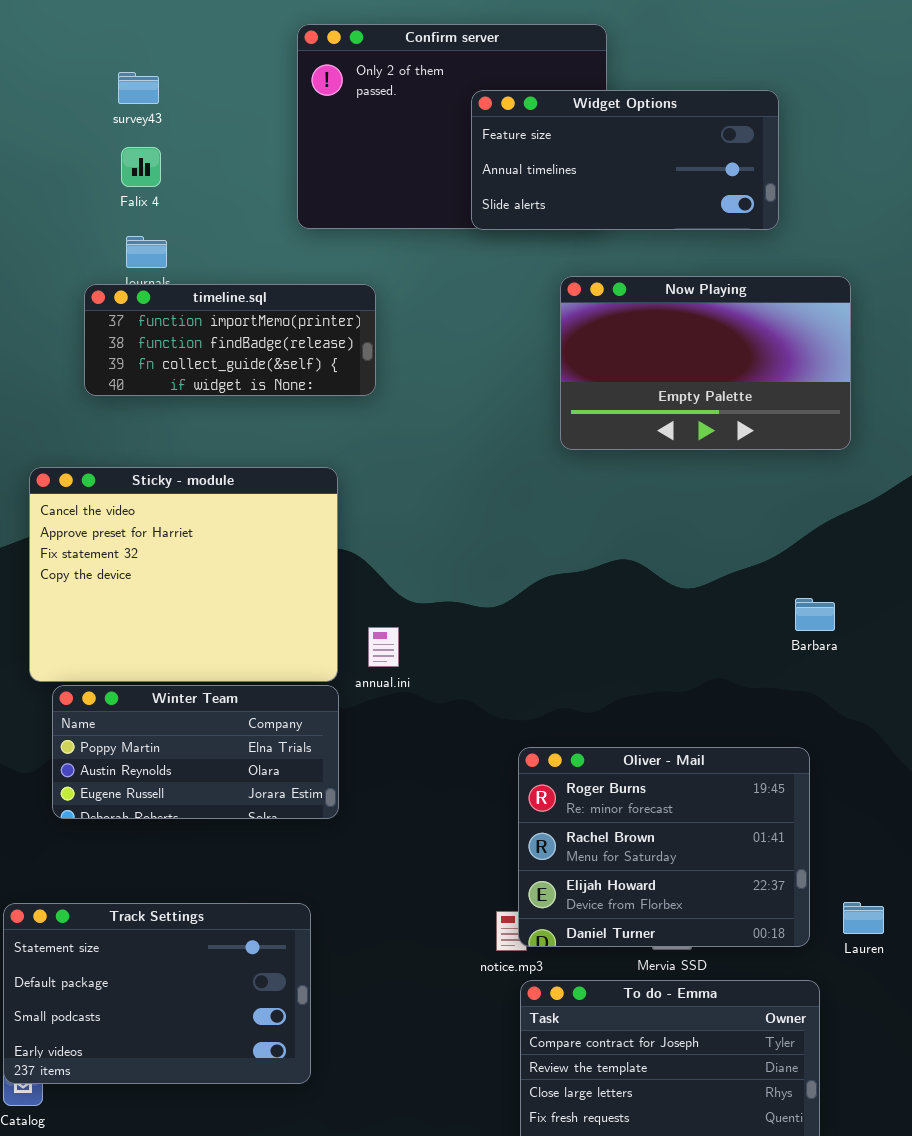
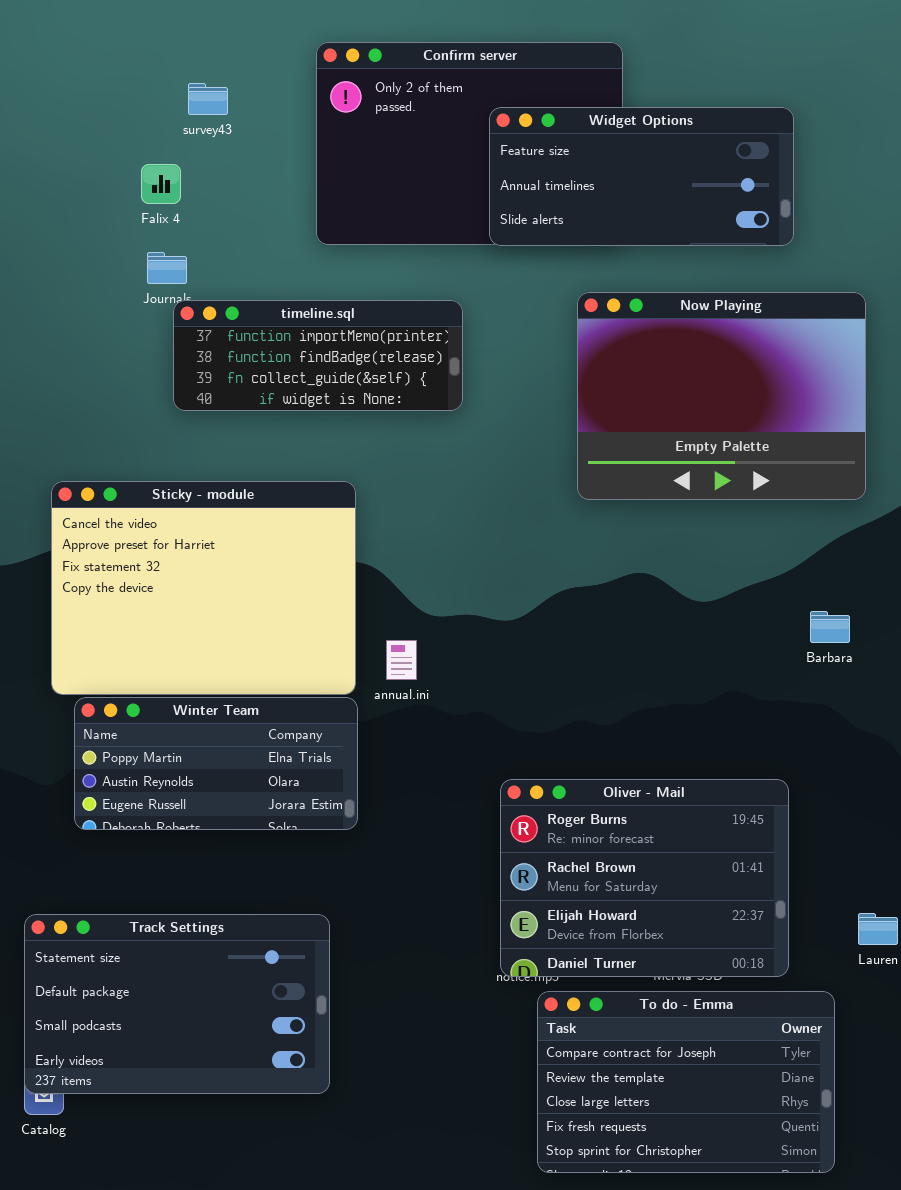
survey43: [118,72,159,104] -> [188,83,228,115], moved
Now Playing: [560,276,851,450] -> [577,292,866,500], resized
timeline.sql: [84,284,376,396] -> [173,300,463,411], moved
Oliver - Mail: [518,747,810,947] -> [500,779,789,977], moved

